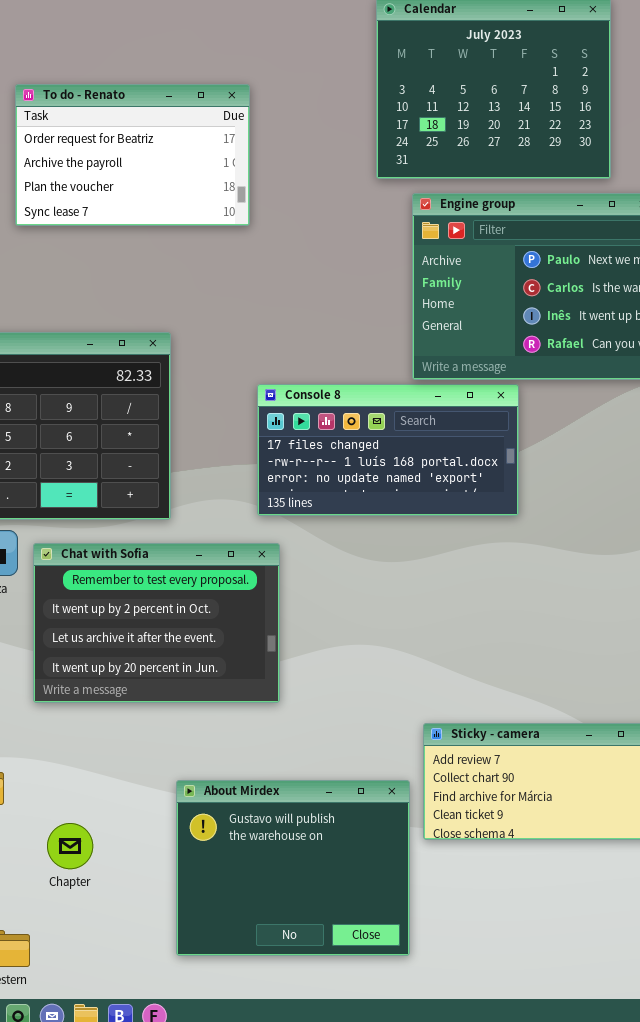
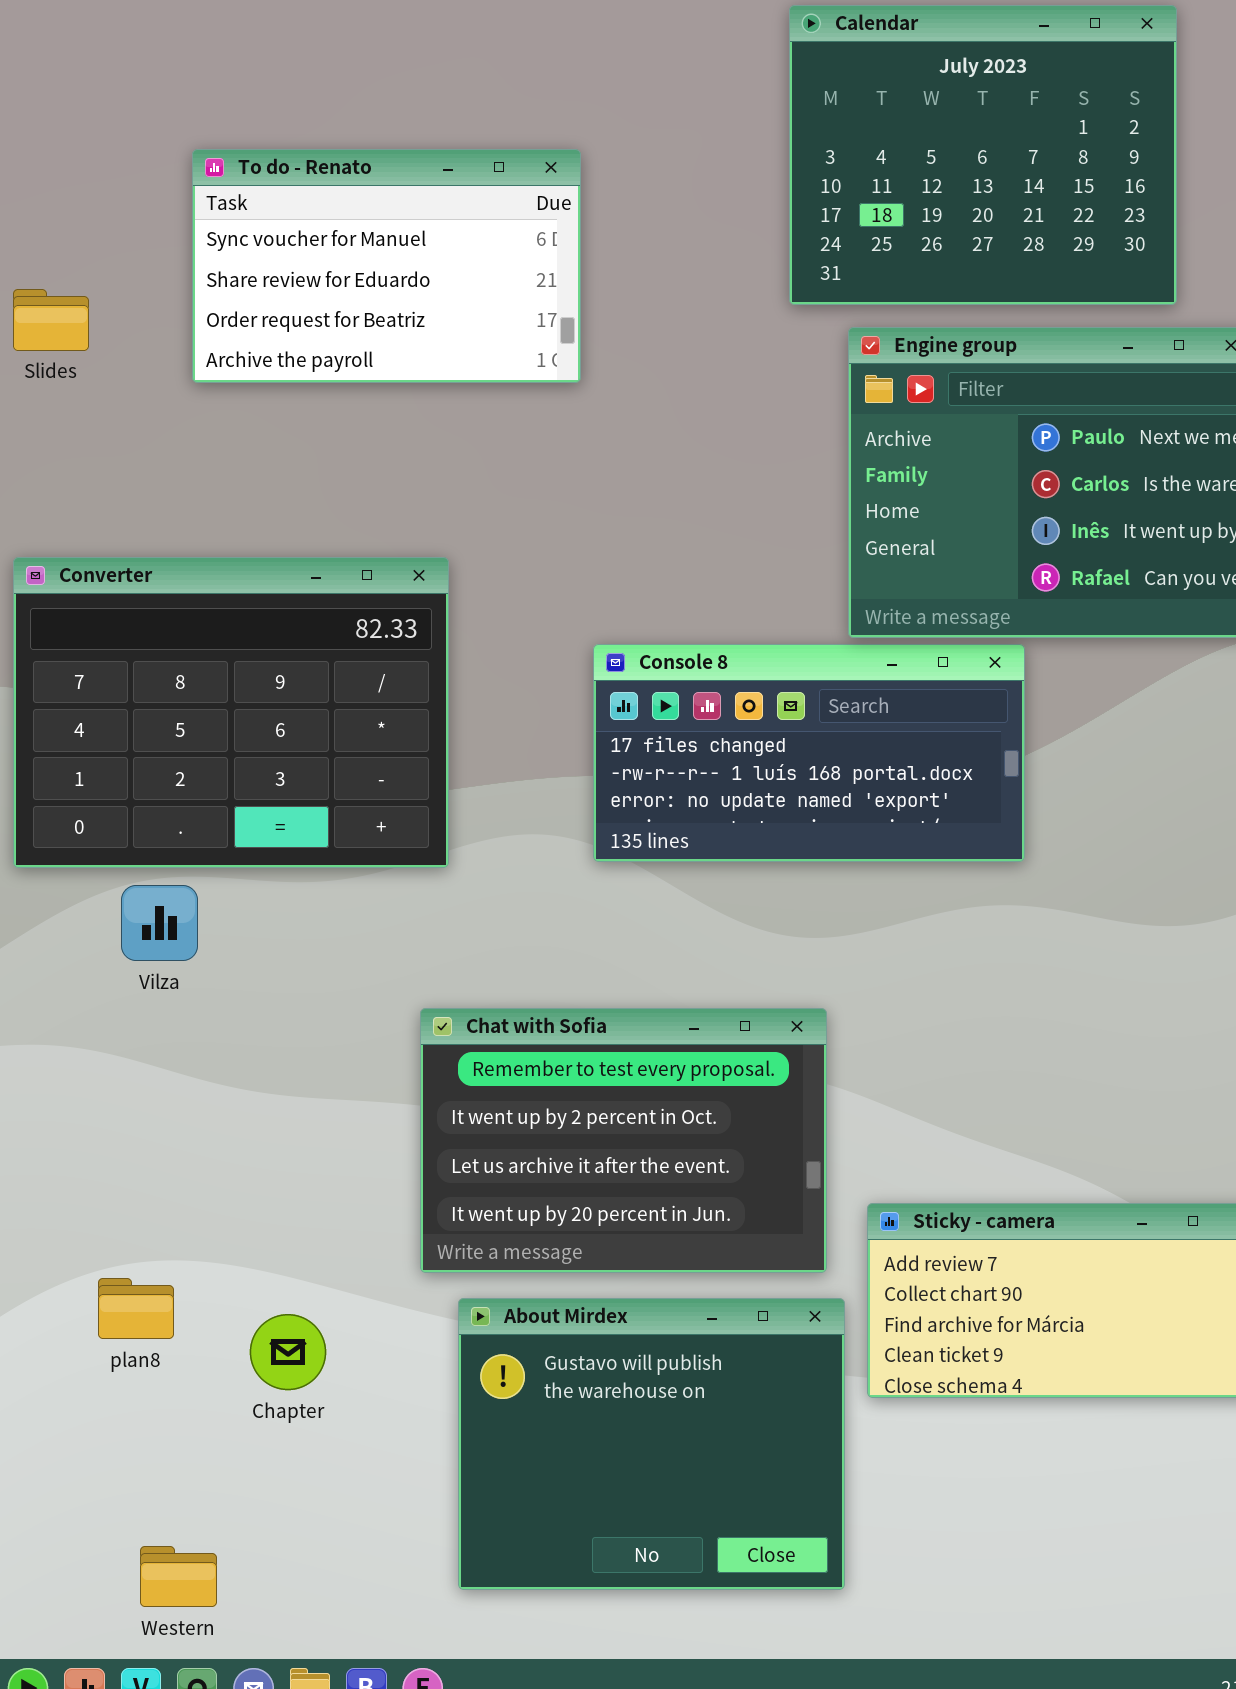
To do - Renato: [15,84,250,226] -> [192,149,581,383], scrolled up 2 rows
Chat with Sofia: [33,543,280,703] -> [420,1008,827,1273], moved
Chapter: [47,823,93,869] -> [250,1314,326,1390], moved

